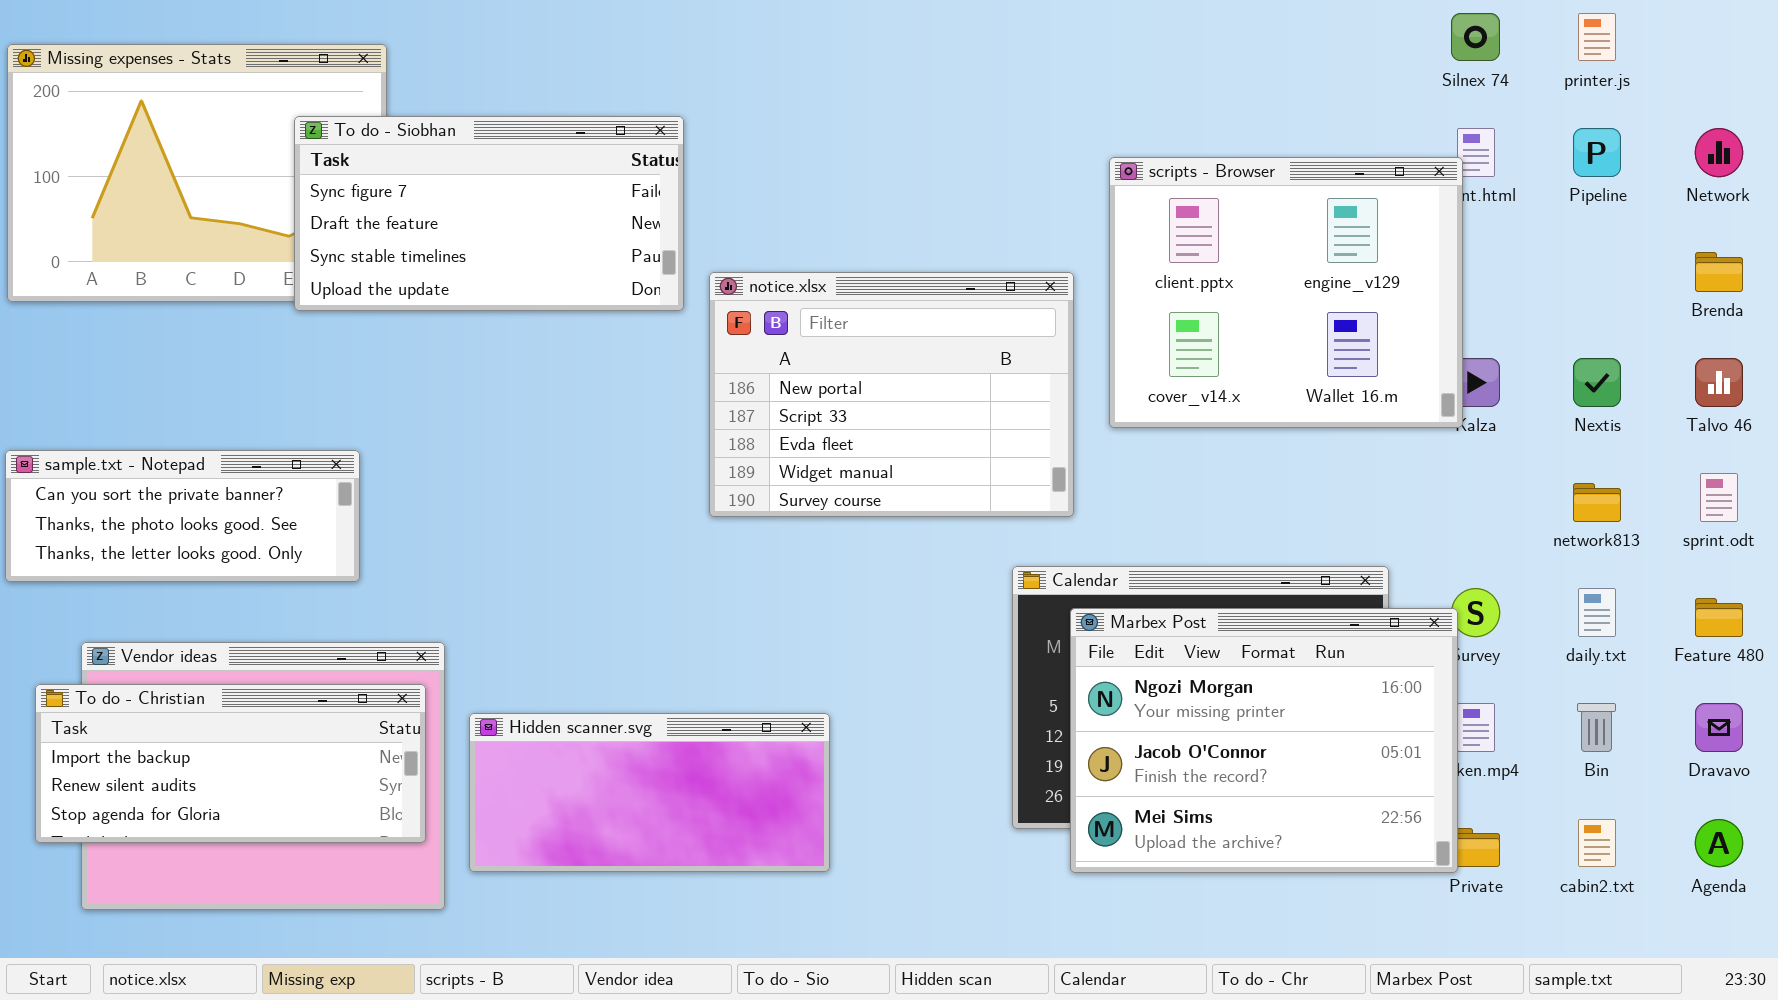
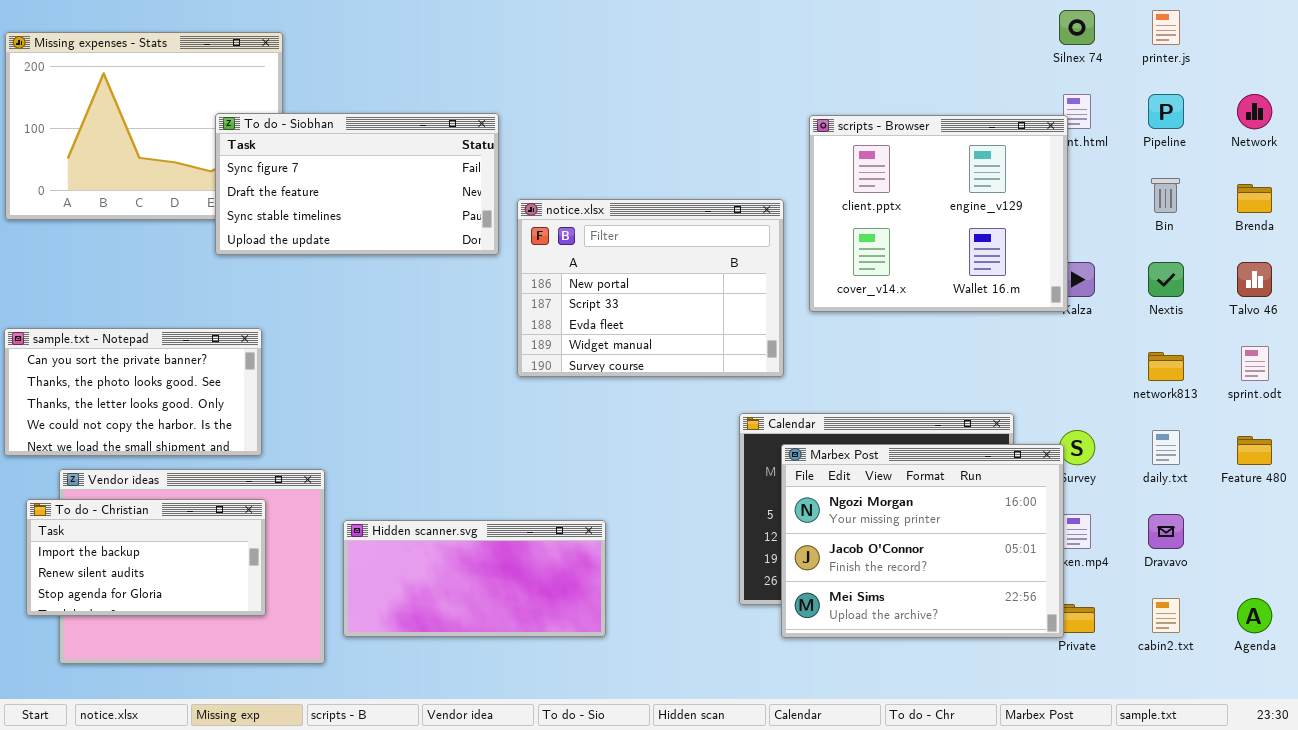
To do - Siobhan: [294,116,684,311] -> [215,113,499,255], moved
sample.txt - Notepad: [5,450,360,582] -> [4,328,262,456], resized
To do - Christian: [35,684,426,843] -> [26,499,266,616], resized
Bin: [1577,703,1616,752] -> [1151,178,1180,213], moved
Dravavo: [1695,703,1743,752] -> [1148,514,1184,549], moved

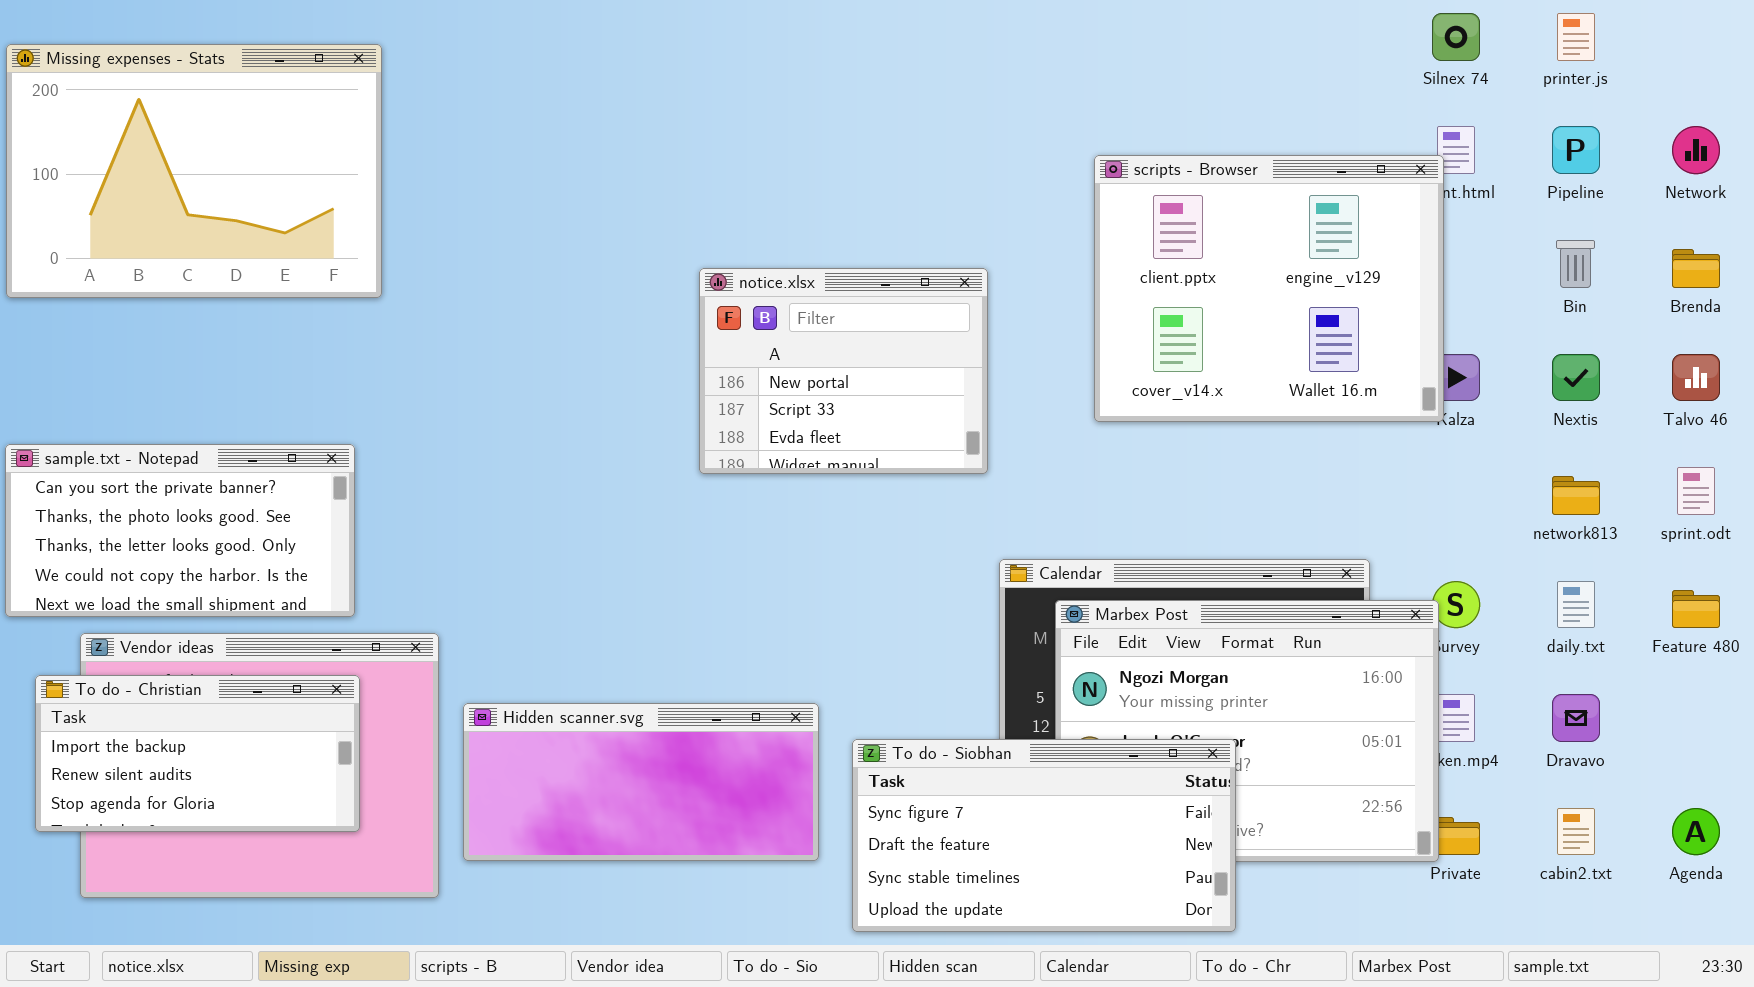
To do - Siobhan: [215,113,499,255] -> [852,739,1236,932], moved
notice.xlsx: [517,199,784,377] -> [699,268,988,474], resized

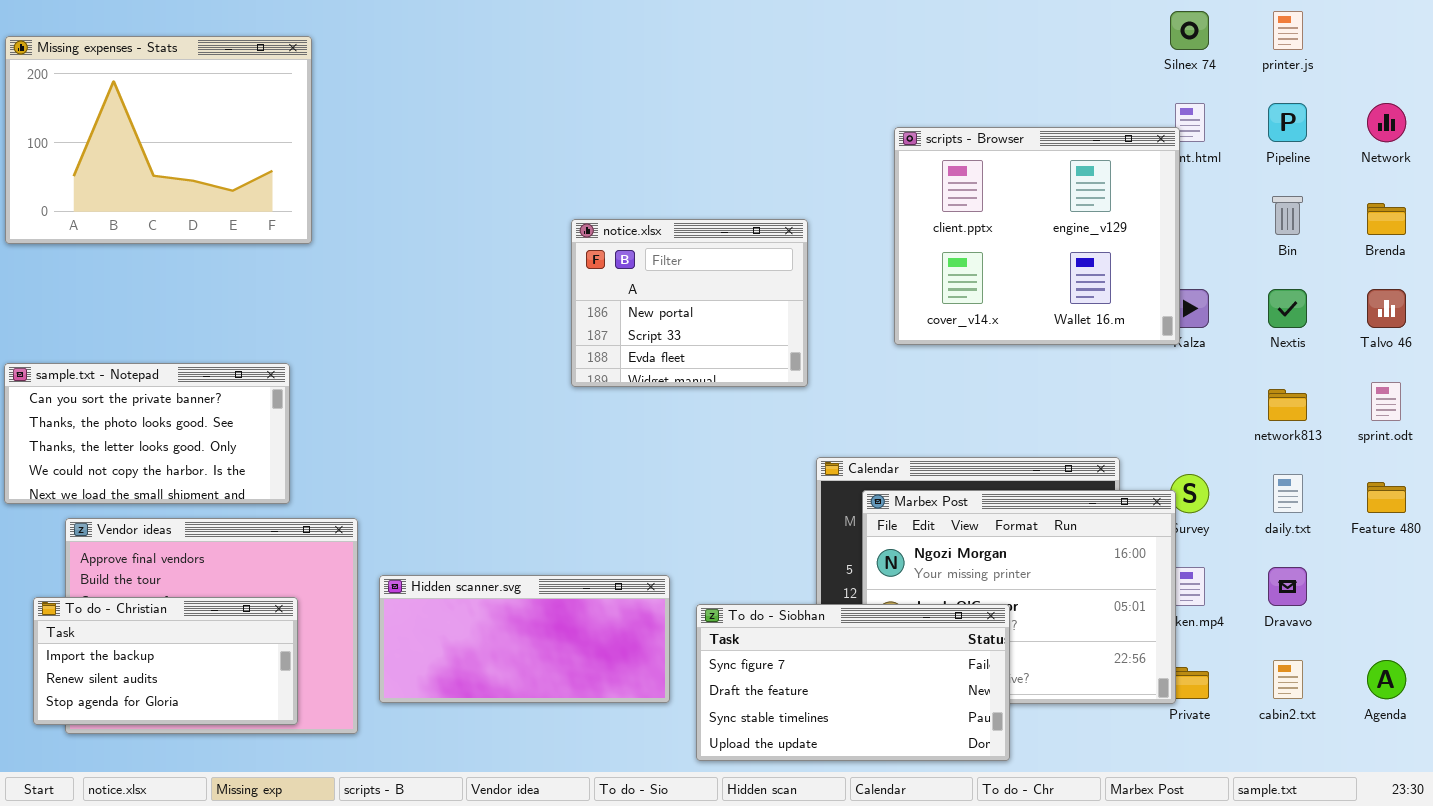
To do - Christian: [35,675,360,832] -> [33,597,298,725], moved

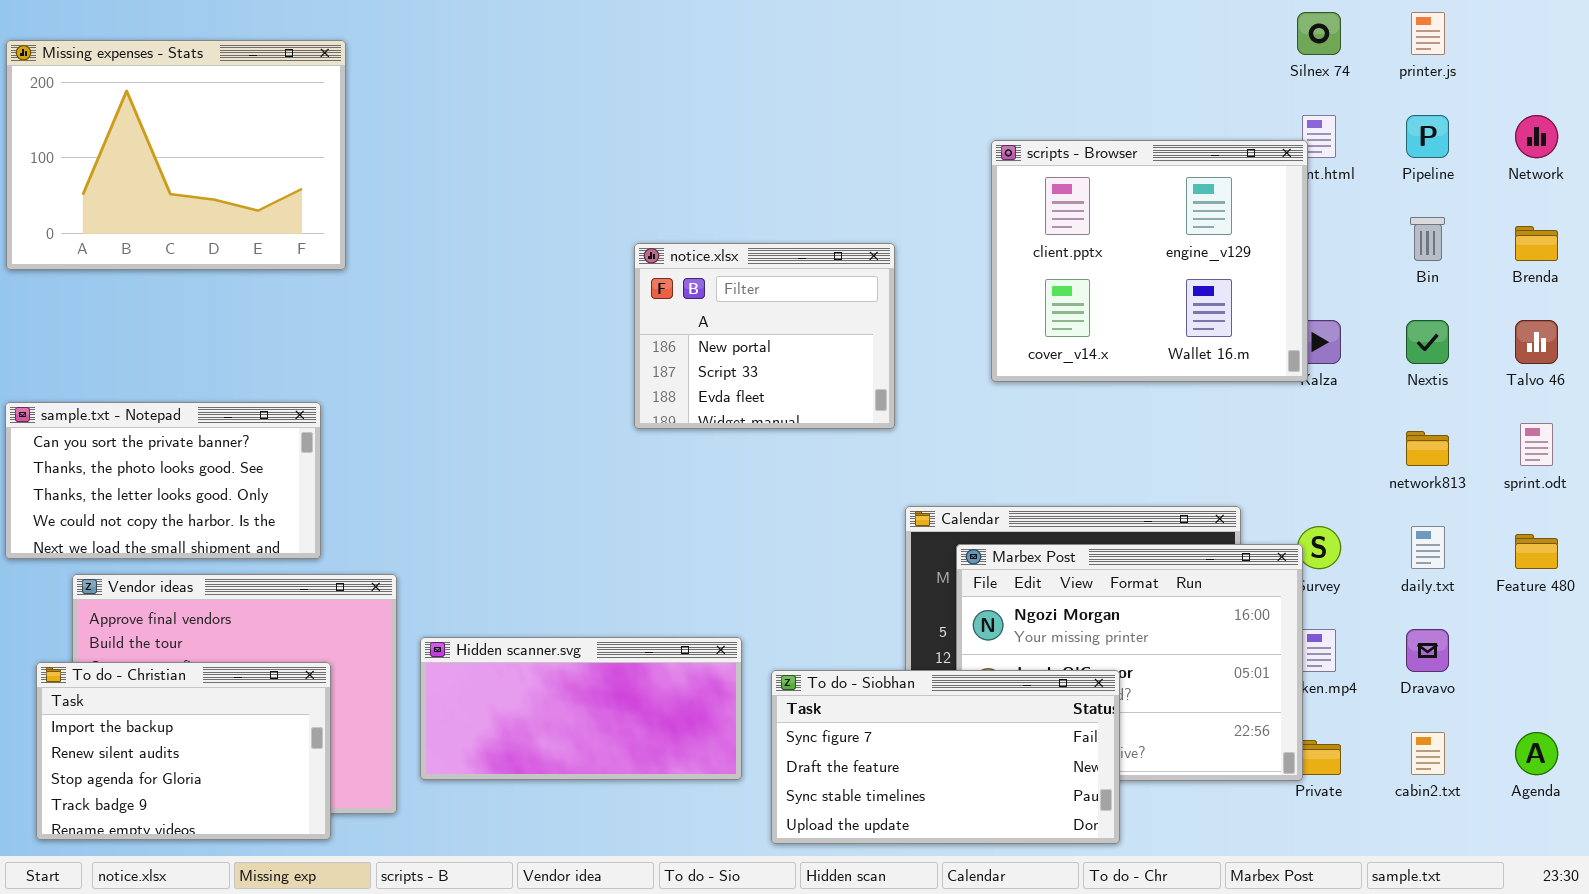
To do - Christian: [33,597,298,725] -> [36,662,331,840], resized

